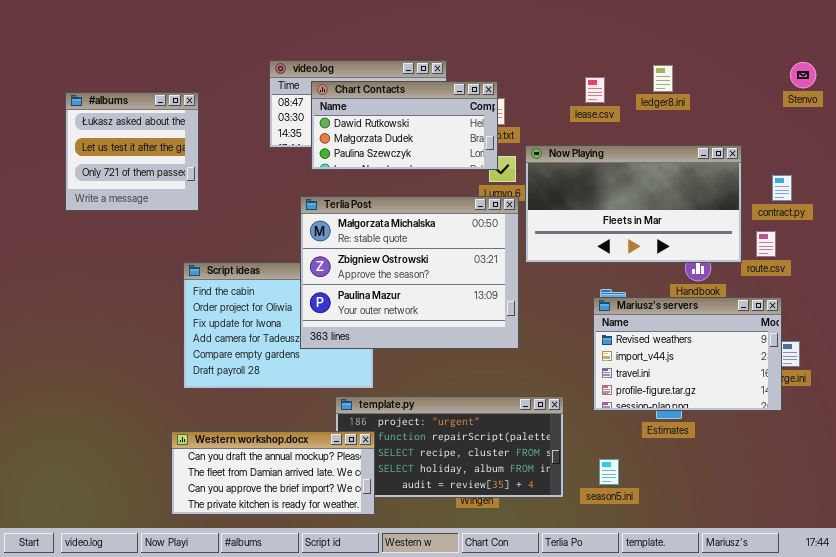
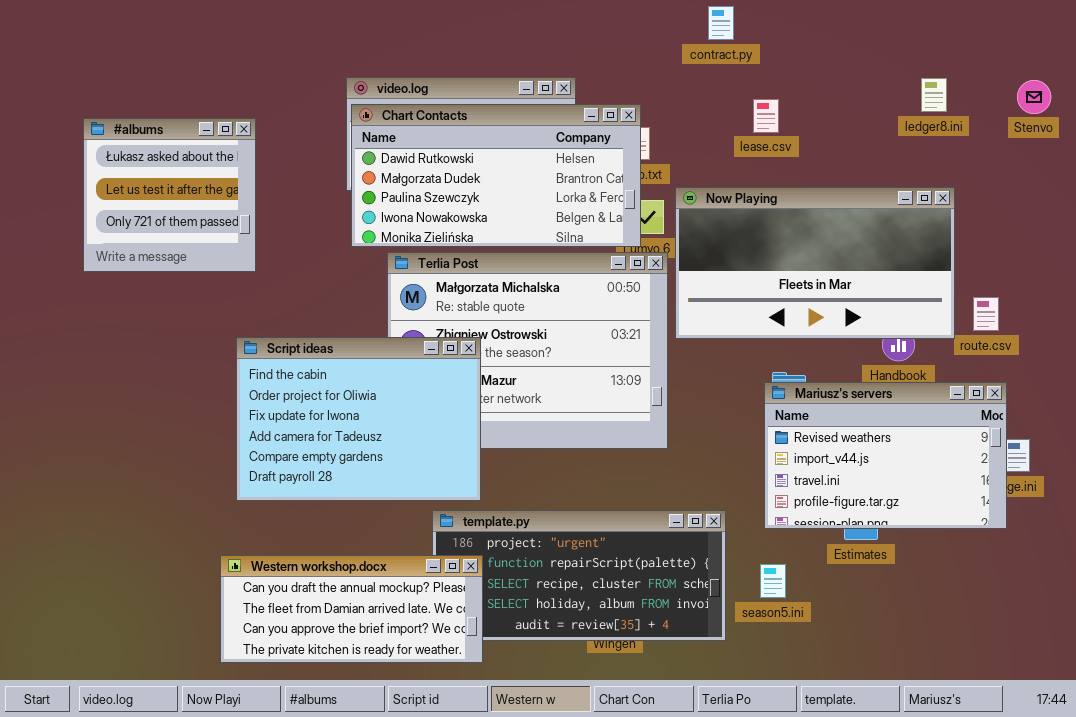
ledger8.ini: [653,65,673,92] -> [921,78,947,112], moved
Chart Contacts: [311,81,498,170] -> [351,104,641,247], resized
contract.py: [772,175,792,201] -> [708,6,734,40], moved
Script ideas: [183,262,374,389] -> [236,337,481,501], raised
season5.ini: [599,459,619,485] -> [760,564,786,598], moved

